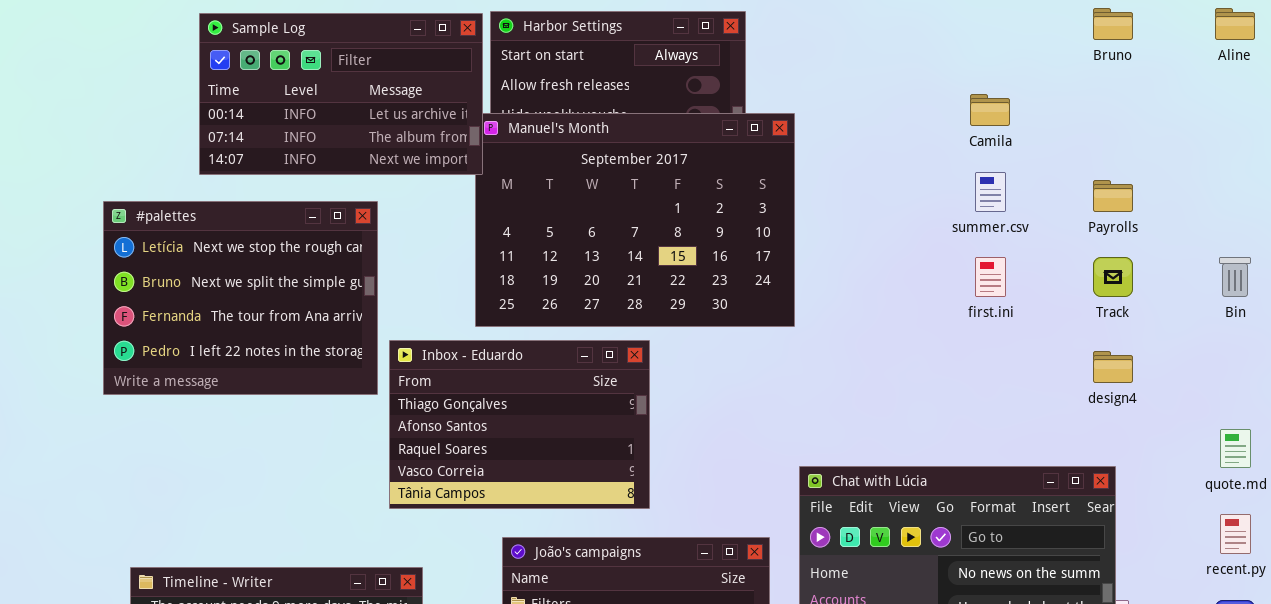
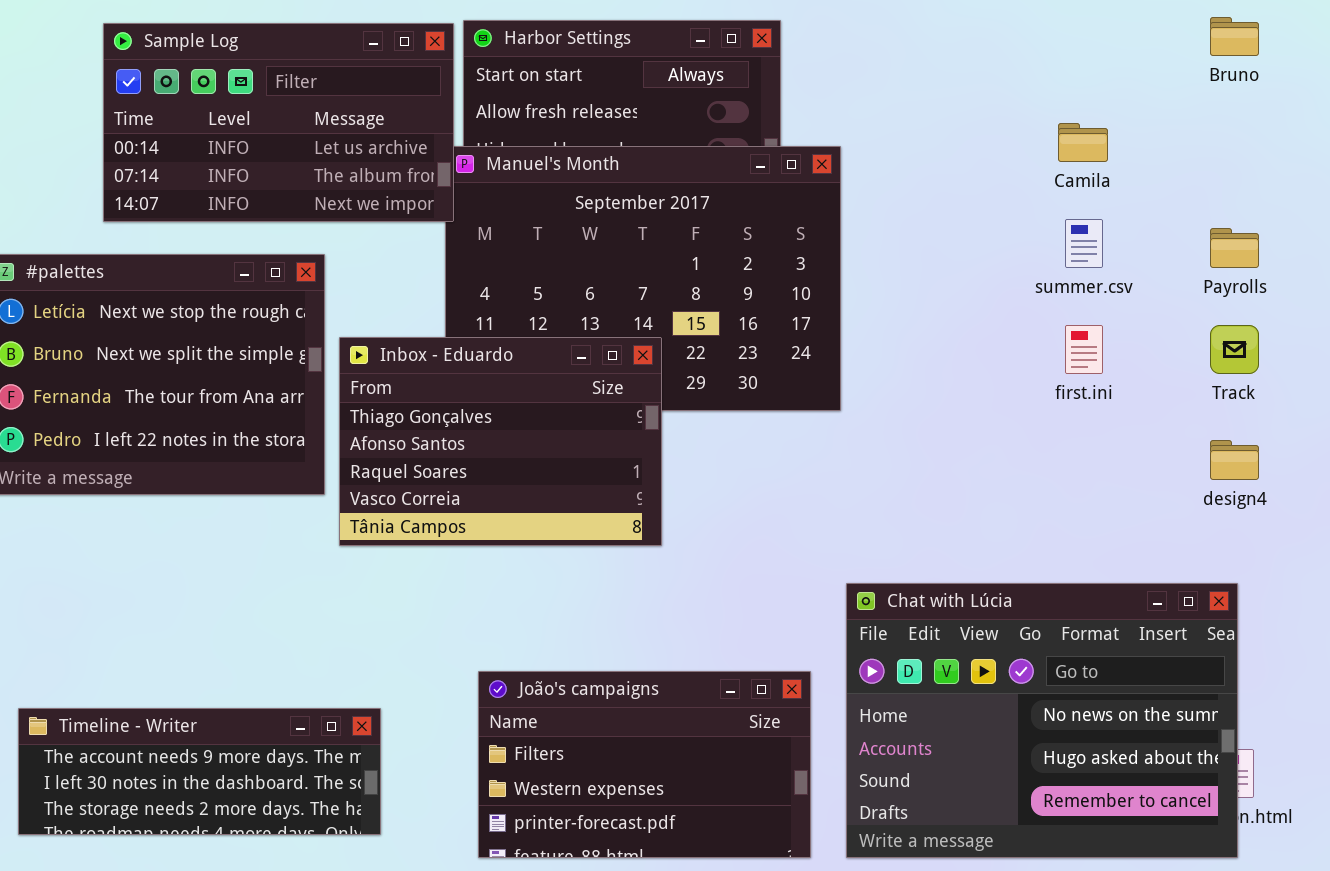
Inbox - Eduardo: [389,340,650,509] -> [339,337,662,546], moved

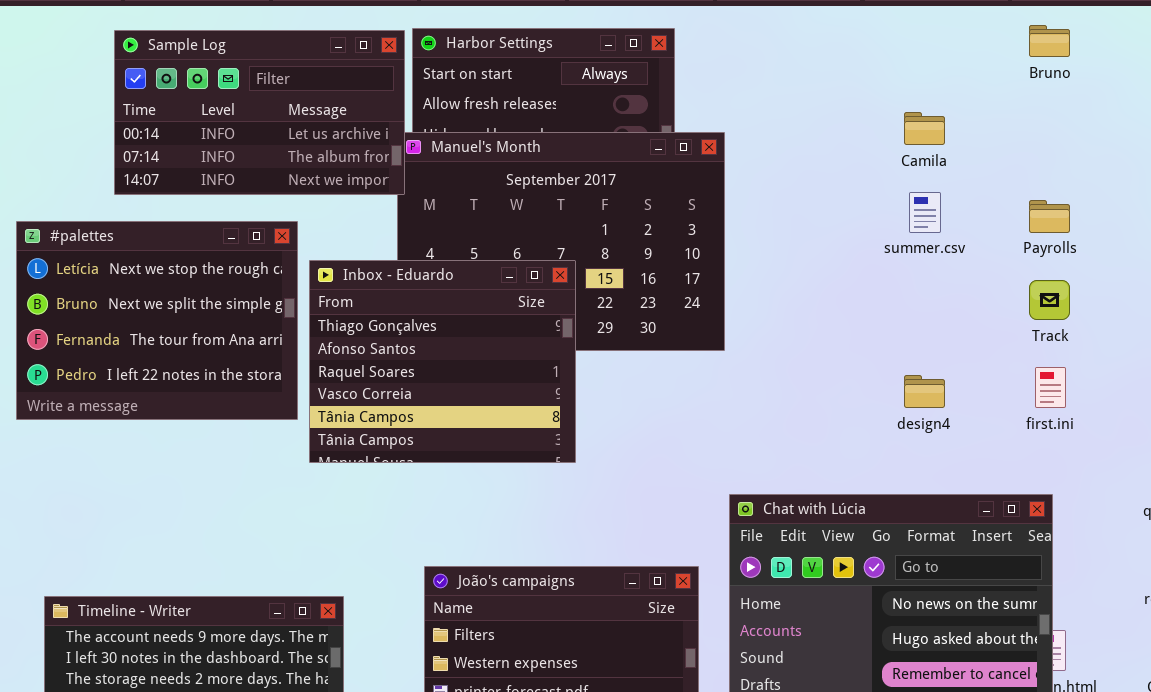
first.ini: [1065,325,1103,374] -> [1035,367,1066,408], moved
Inbox - Eduardo: [339,337,662,546] -> [309,260,576,463], resized
design4: [1210,440,1259,480] -> [904,375,945,408], moved

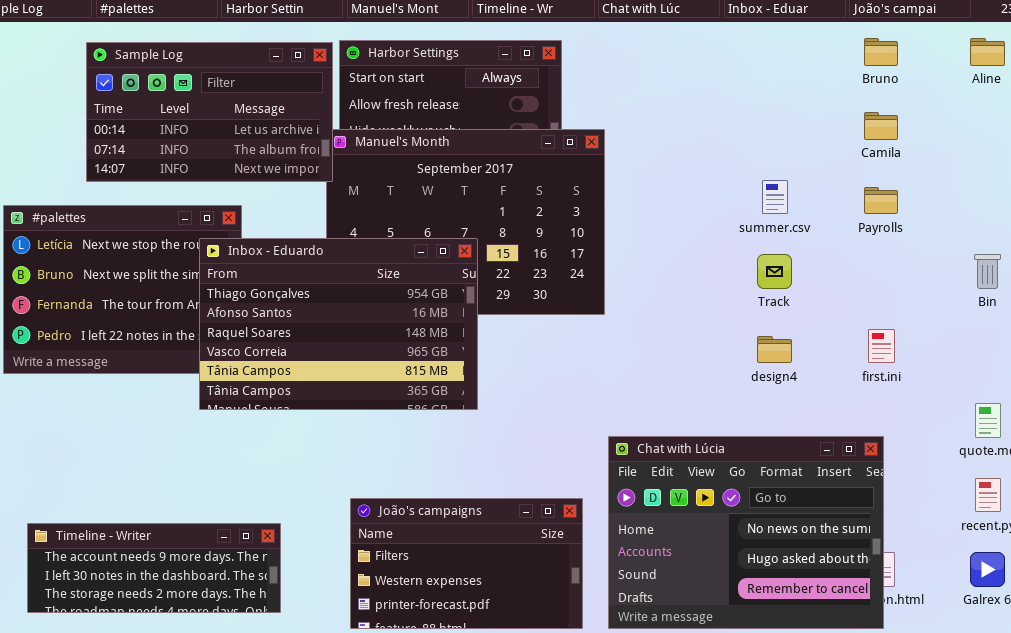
Camila: [904,112,945,145] -> [864,112,898,140], moved
Inbox - Eduardo: [309,260,576,463] -> [199,238,478,410], resized
Track: [1029,280,1070,320] -> [757,254,792,289], moved

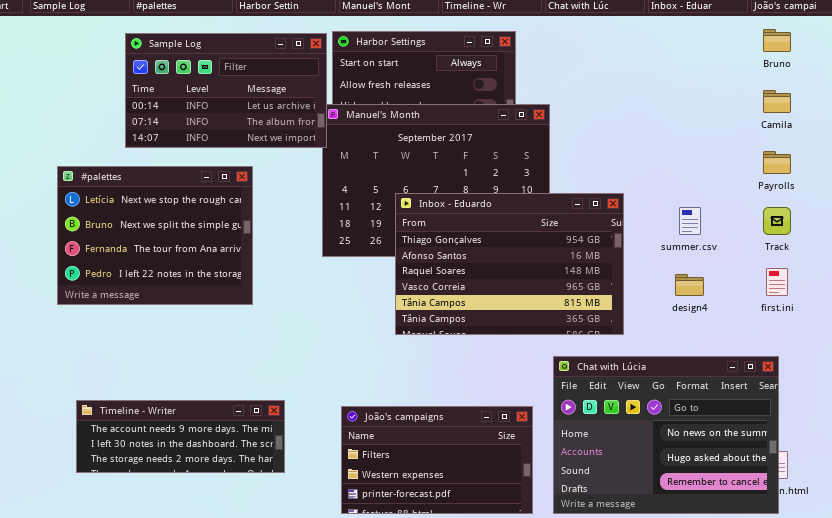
summer.csv: [762,180,788,214] -> [679,207,701,235], moved
Inbox - Eduardo: [199,238,478,410] -> [395,193,624,335], moved
Track: [757,254,792,289] -> [763,207,791,235], moved
Timeline - Writer: [27,523,281,613] -> [76,400,285,473], moved

